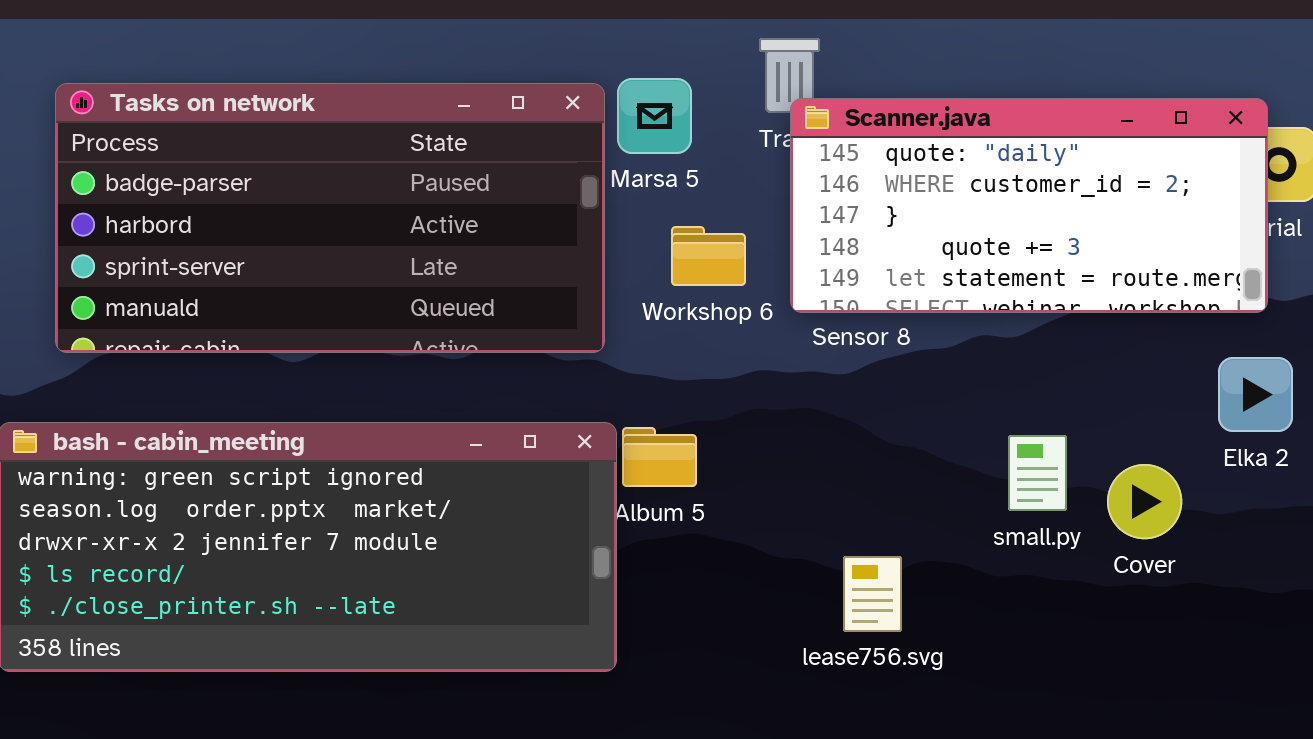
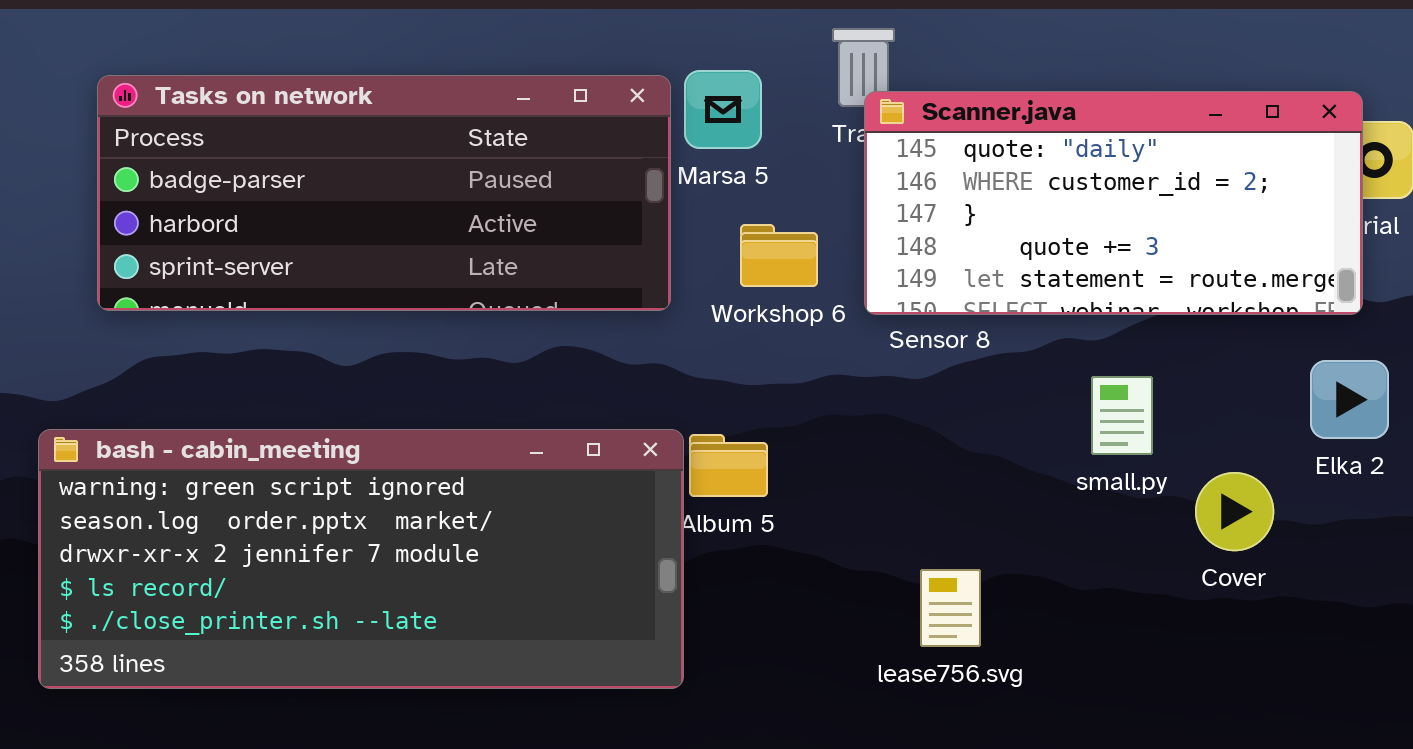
Tasks on network: [55,83,605,353] -> [97,75,671,311], resized
small.py: [1008,435,1067,511] -> [1091,376,1153,455], moved

